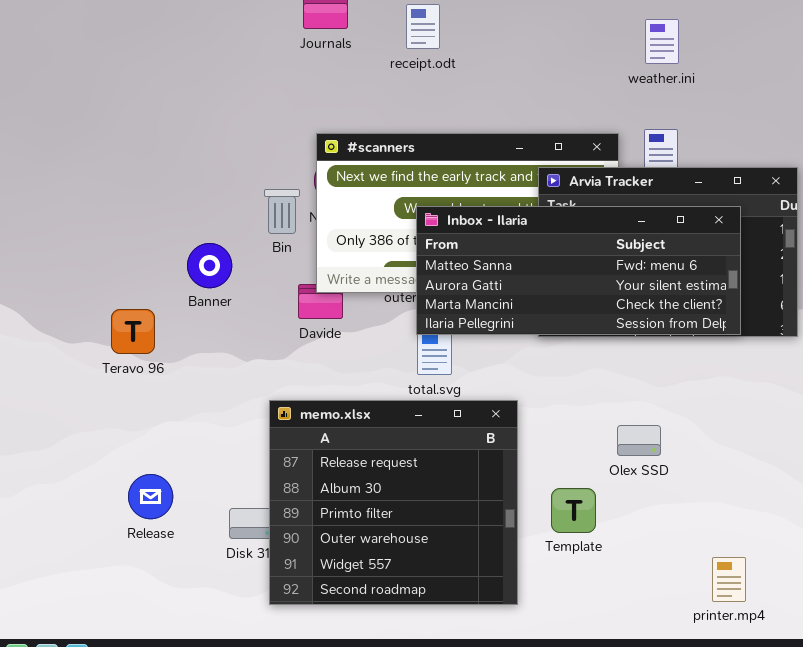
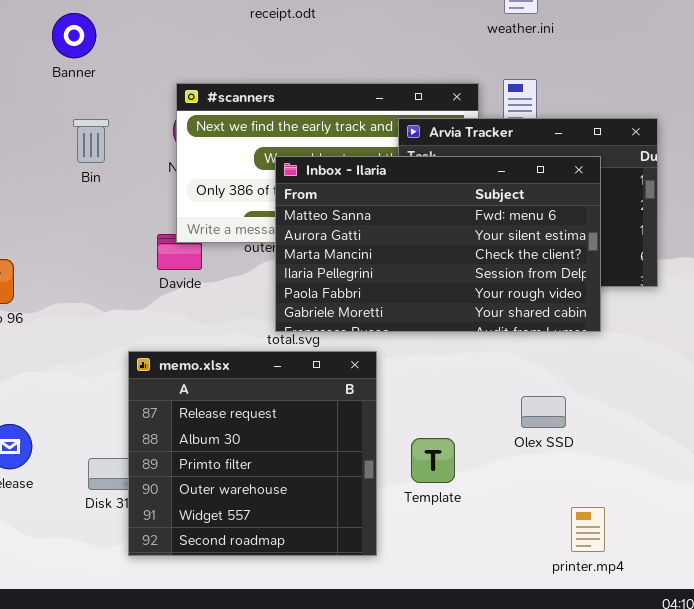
Bin: [264,189,300,234] -> [73,119,109,163], moved
Inbox - Ilaria: [416,206,741,335] -> [275,156,601,332], resized
Banner: [187,243,232,288] -> [52,13,96,58], moved
Olex SSD: [617,425,661,456] -> [521,396,566,428], moved

